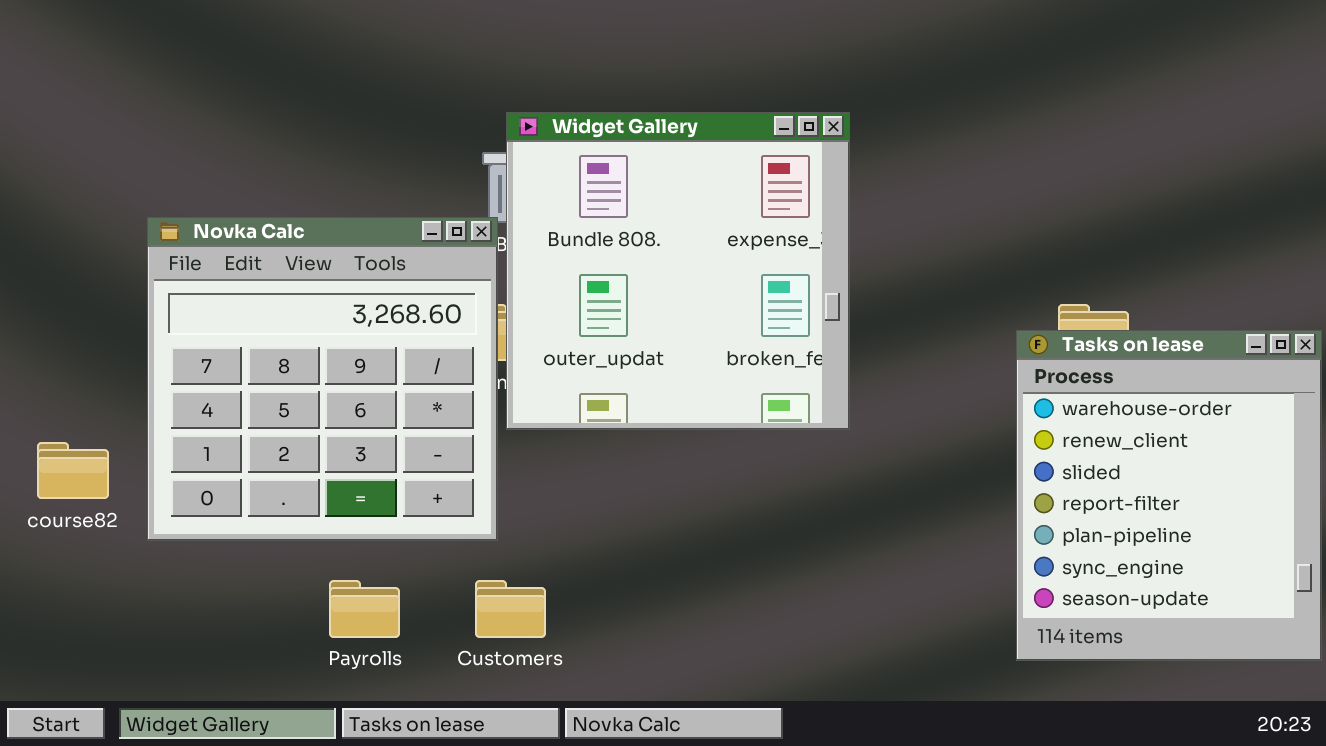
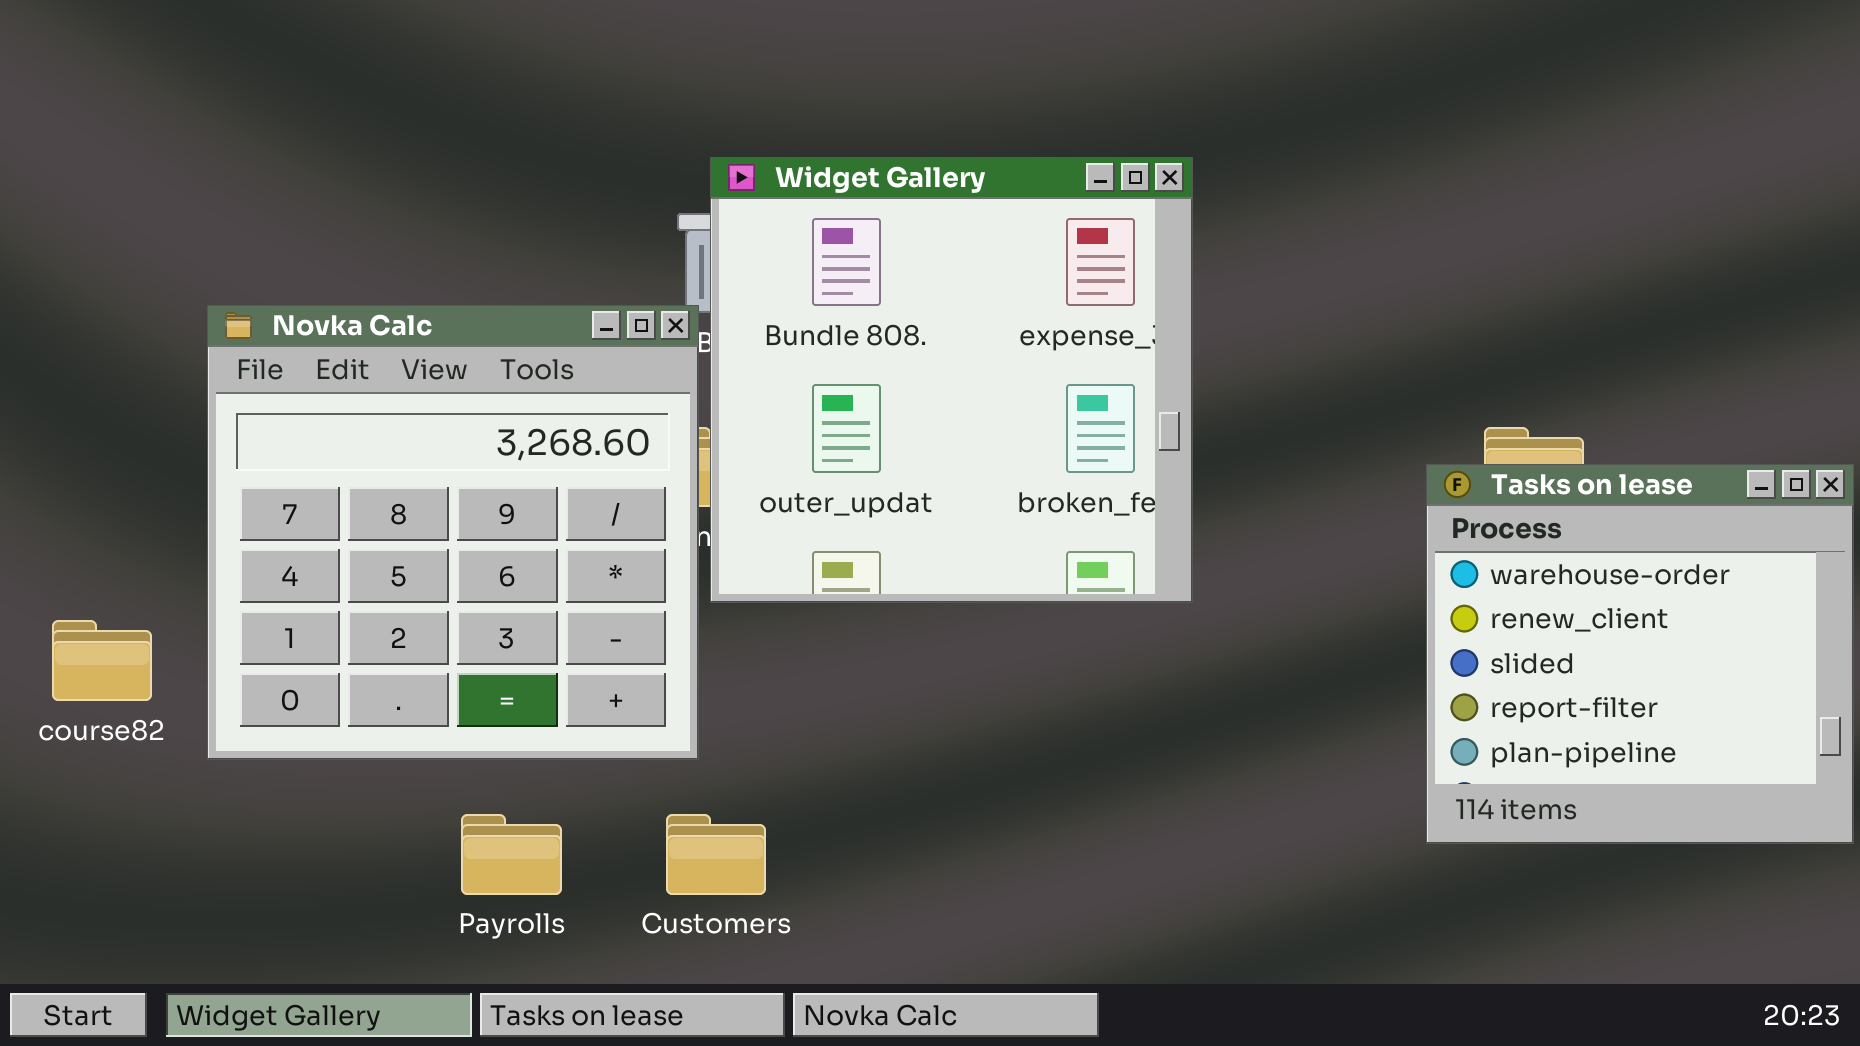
Tasks on lease: [1016,330,1322,661] -> [1426,464,1854,844], resized

